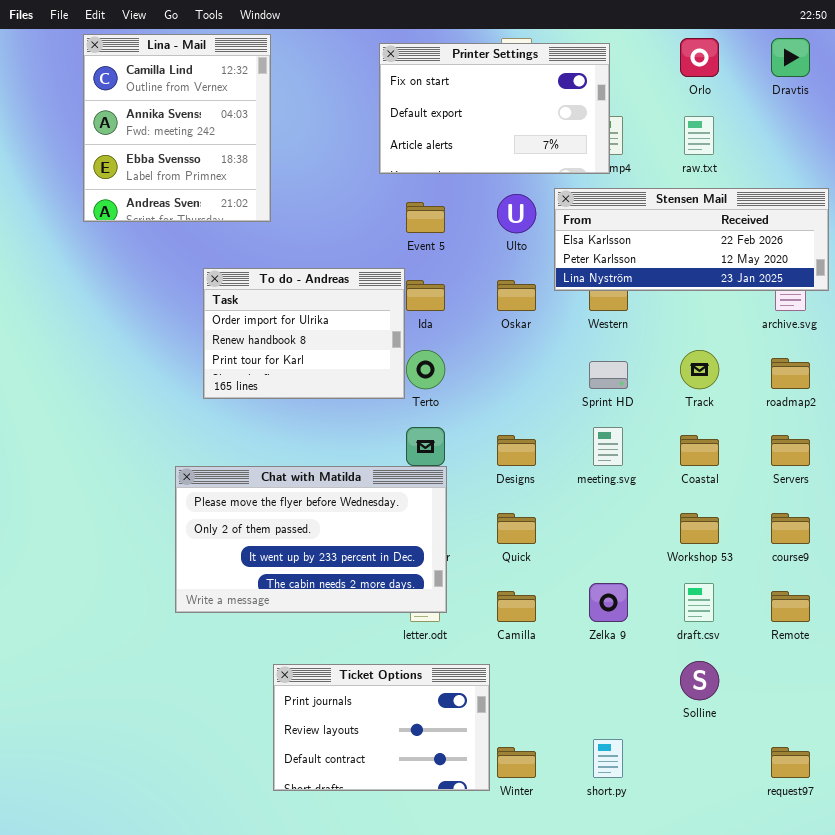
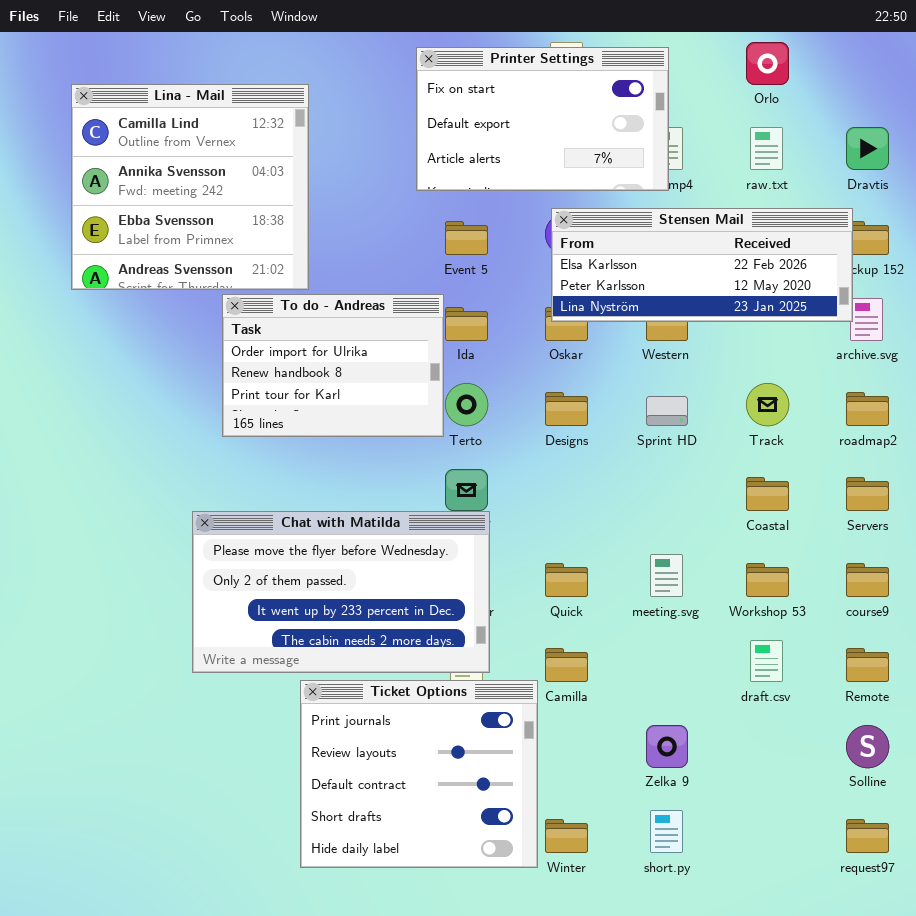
Lina - Mail: [83,34,271,222] -> [71,84,309,290], moved, resized
Dravtis: [771,38,810,77] -> [846,127,889,170], moved
Stensen Mail: [554,188,829,291] -> [551,208,853,322], moved
meeting.svg: [593,427,623,466] -> [650,554,683,597], moved
Designs: [497,435,536,466] -> [545,392,588,426], moved
Zelka 9: [589,583,628,622] -> [646,725,688,768], moved
Solline: [680,661,719,700] -> [846,725,889,768], moved
Ticket Options: [273,664,490,791] -> [300,680,538,868], resized

